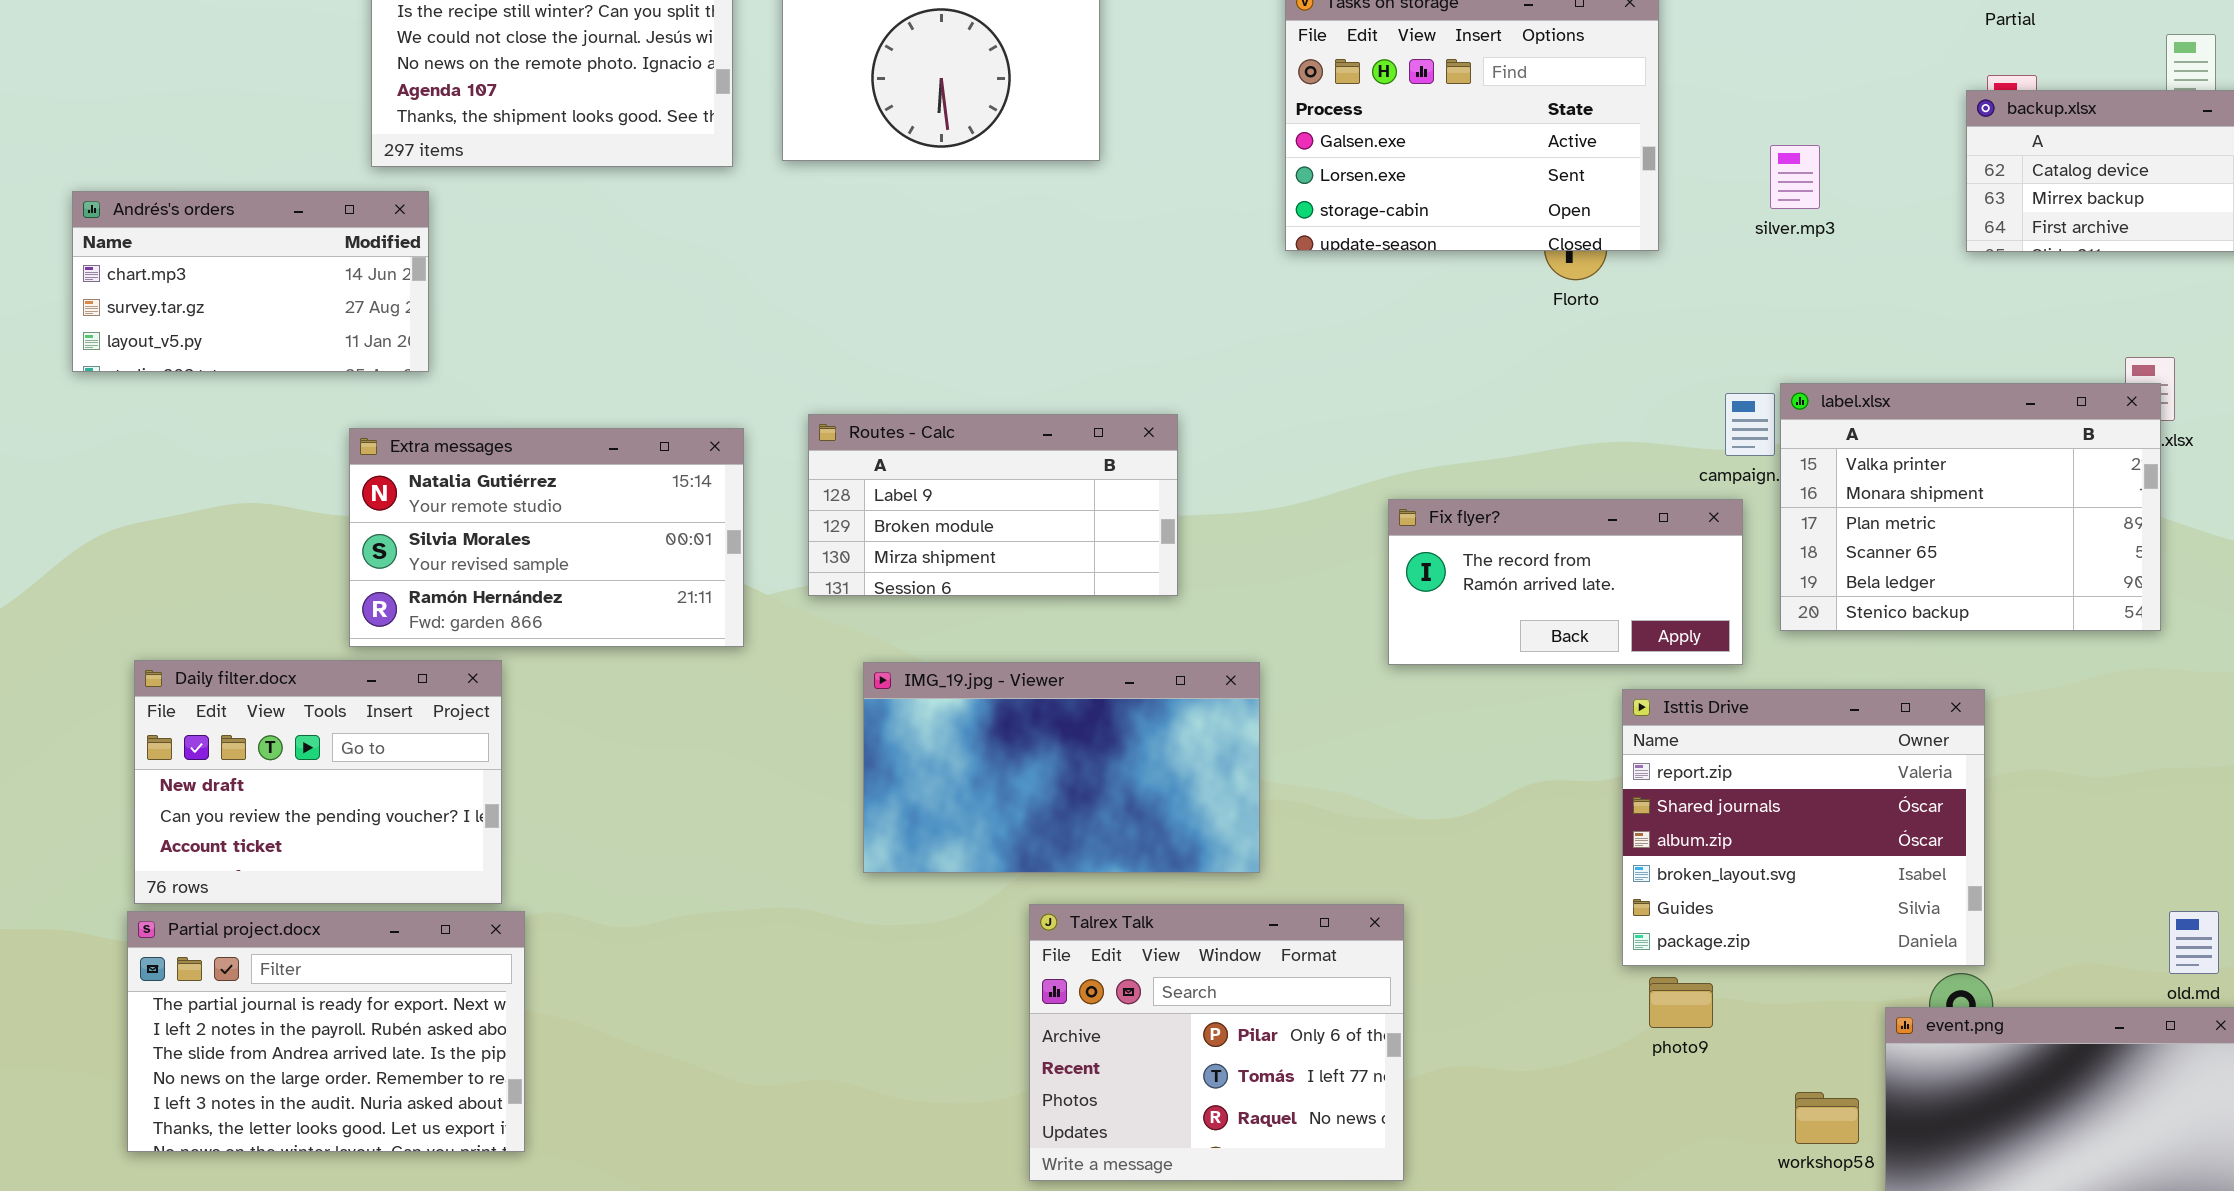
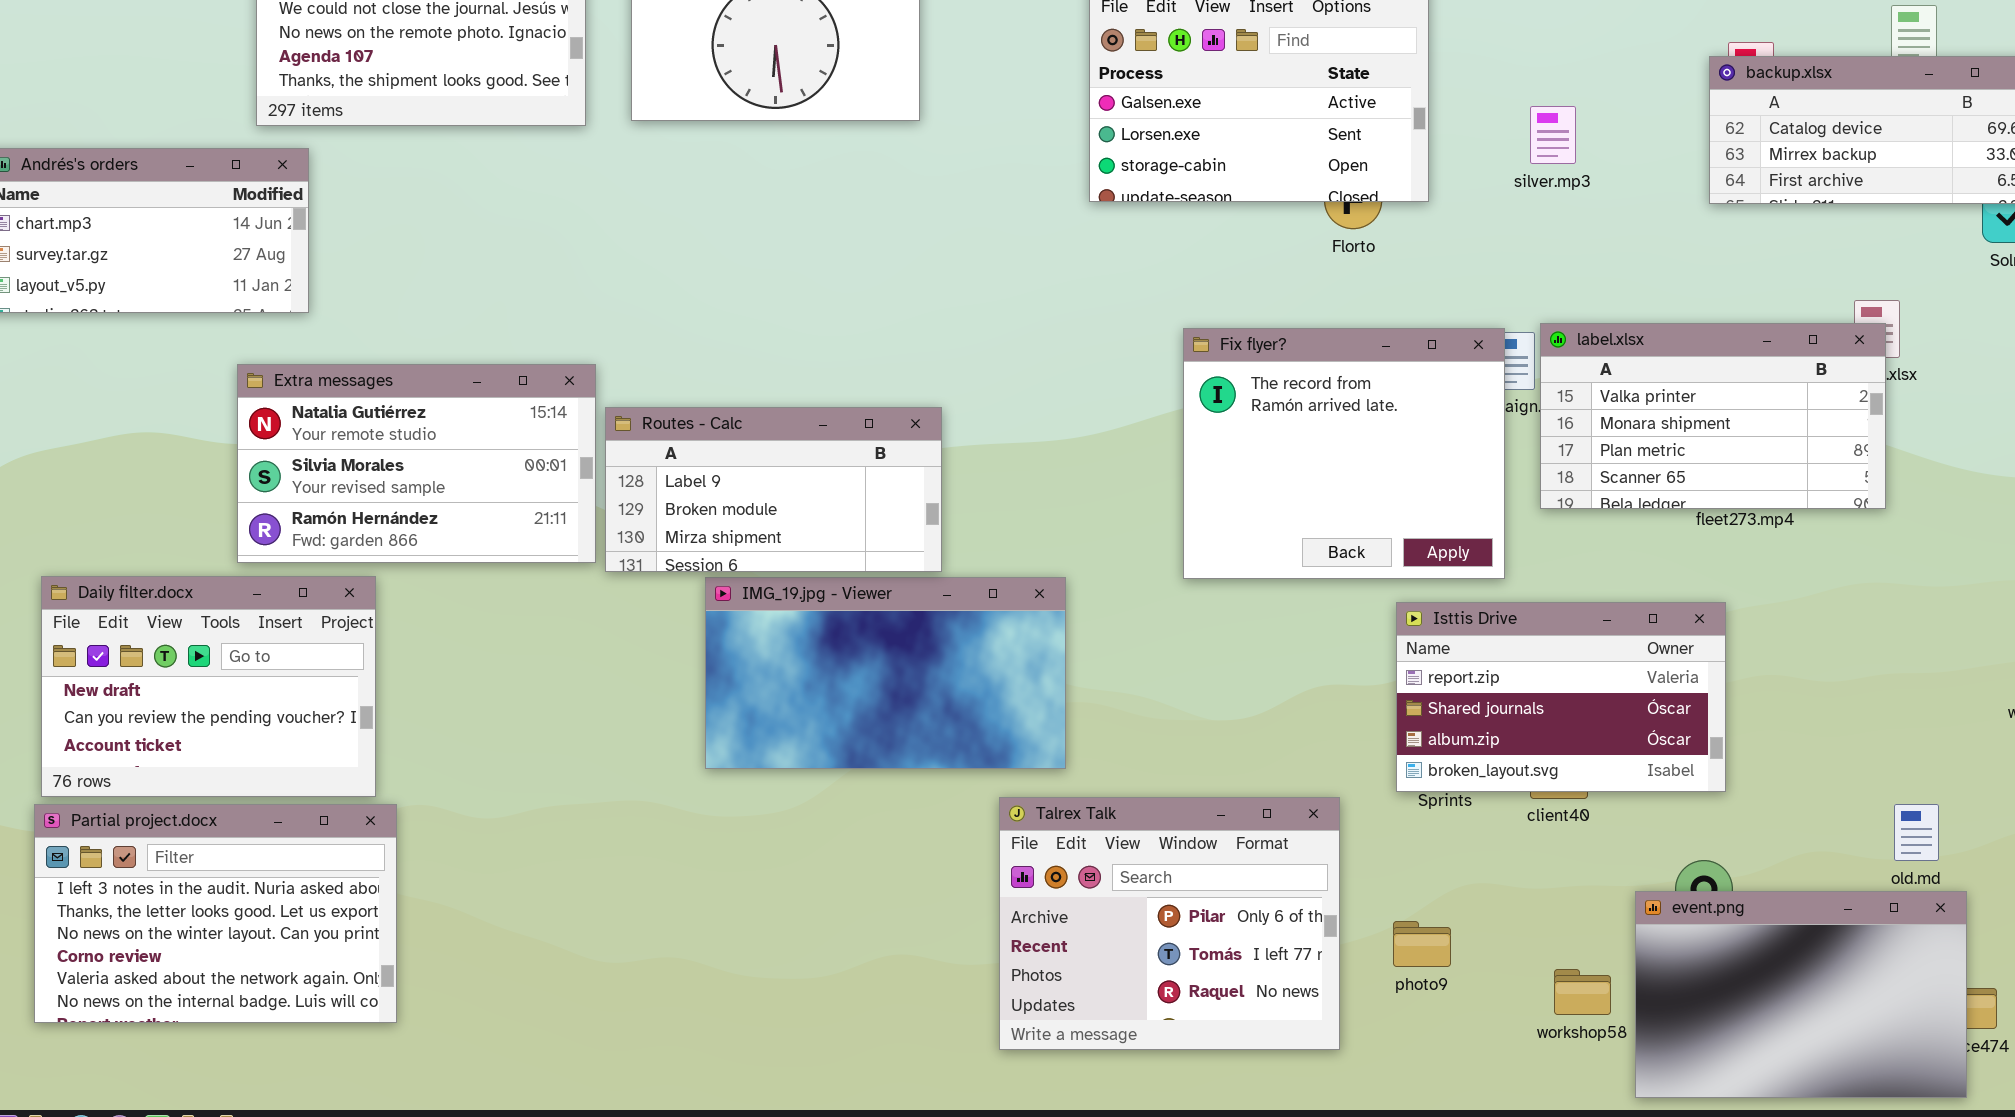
label.xlsx: [1780,383,2161,631] -> [1540,323,1886,509], resized
Routes - Calc: [808,414,1178,596] -> [605,407,942,572], moved
Fix flyer?: [1388,499,1743,665] -> [1183,328,1505,579], resized
Isttis Drive: [1622,689,1985,966] -> [1396,602,1726,792], resized
Talrex Talk: [1029,904,1404,1181] -> [999,797,1340,1050], moved
Partial project.docx: [127,911,525,1152] -> [34,804,397,1023], scrolled down 4 rows
photo9: [1649,977,1713,1028] -> [1393,921,1451,967], moved

